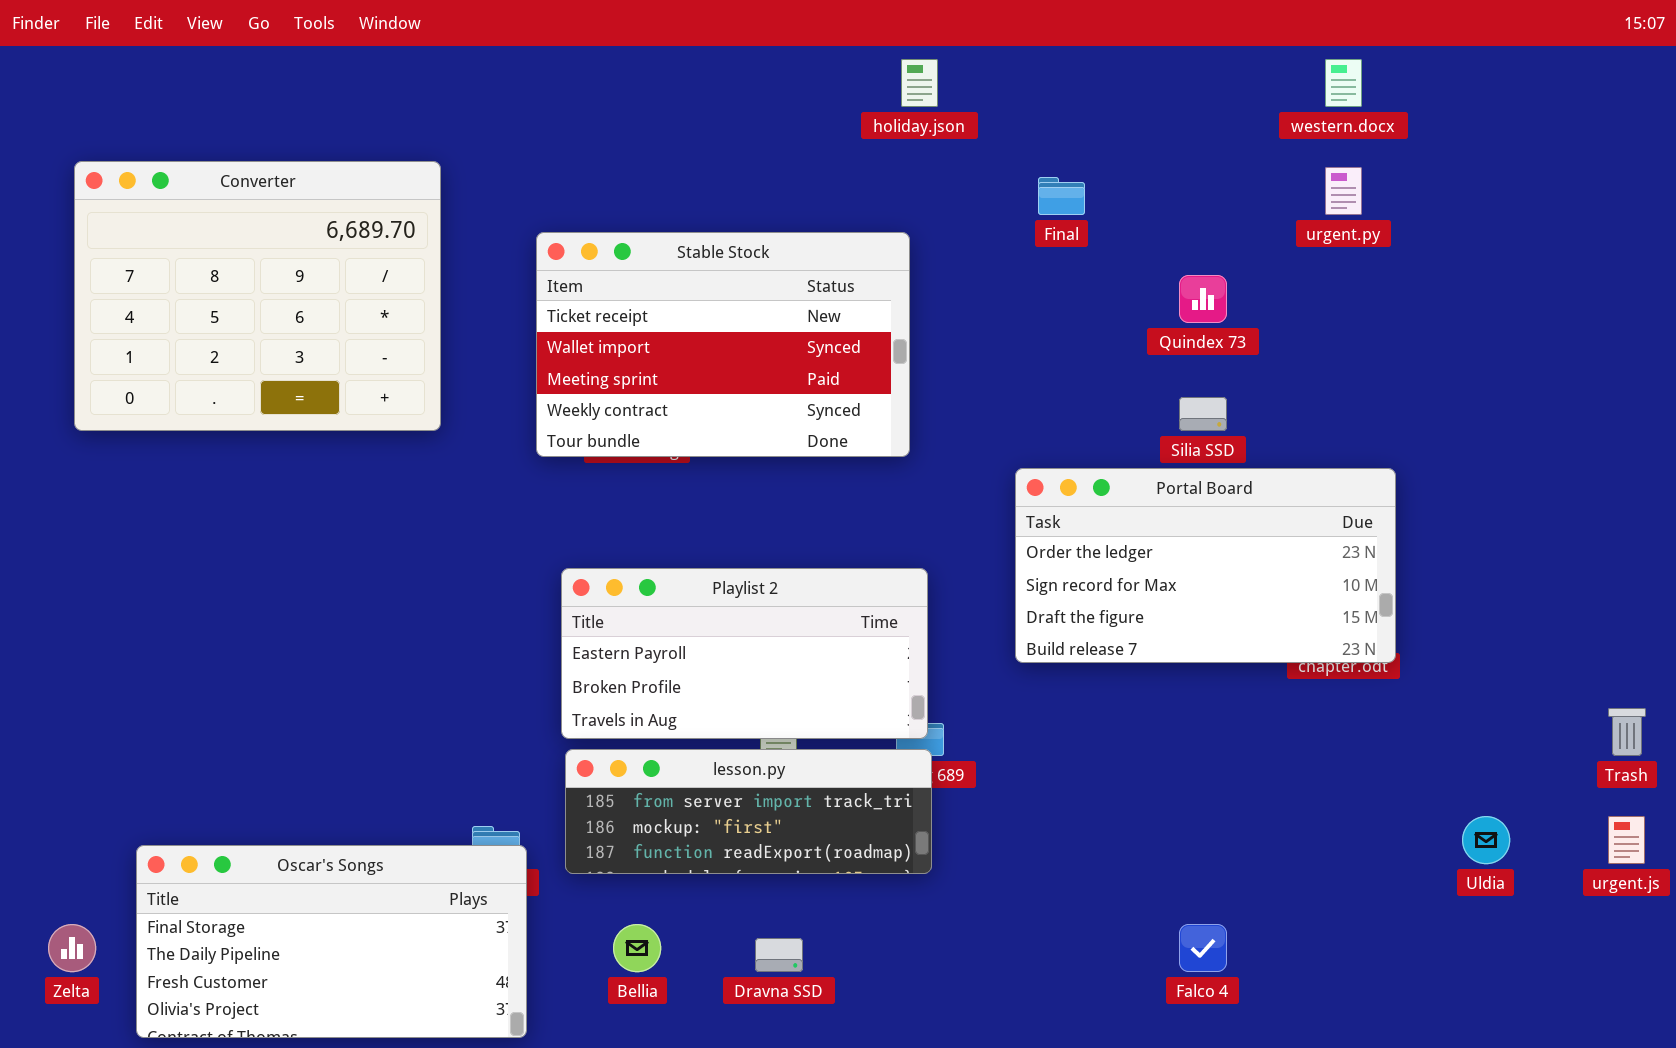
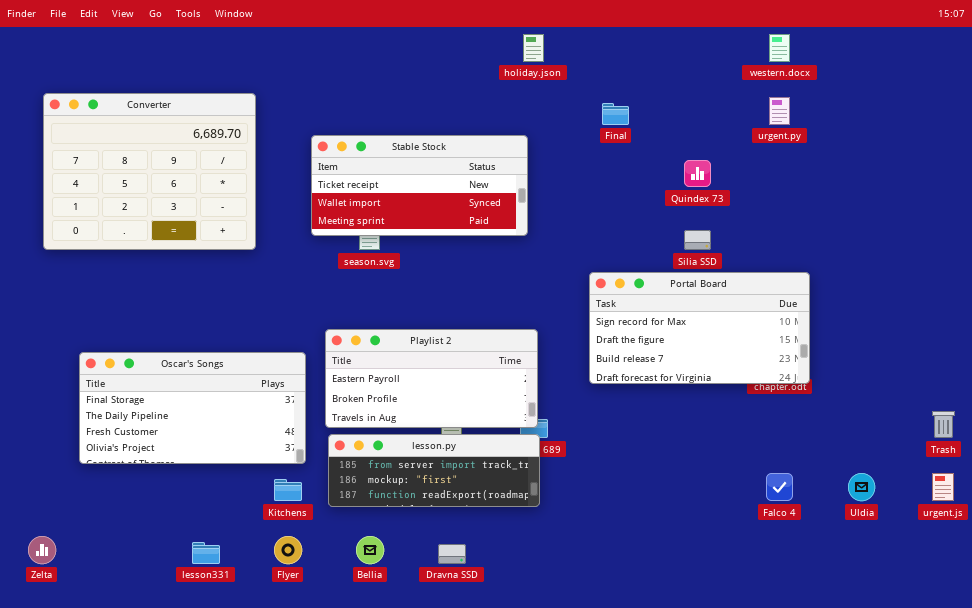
Stable Stock: [536,232,910,457] -> [311,135,528,236], resized
Portal Board: [1015,468,1396,663] -> [589,272,810,384], scrolled down 1 row
Oscar's Songs: [136,845,527,1038] -> [79,352,306,464], moved
Falco 4: [1179,924,1227,972] -> [766,473,793,501], moved

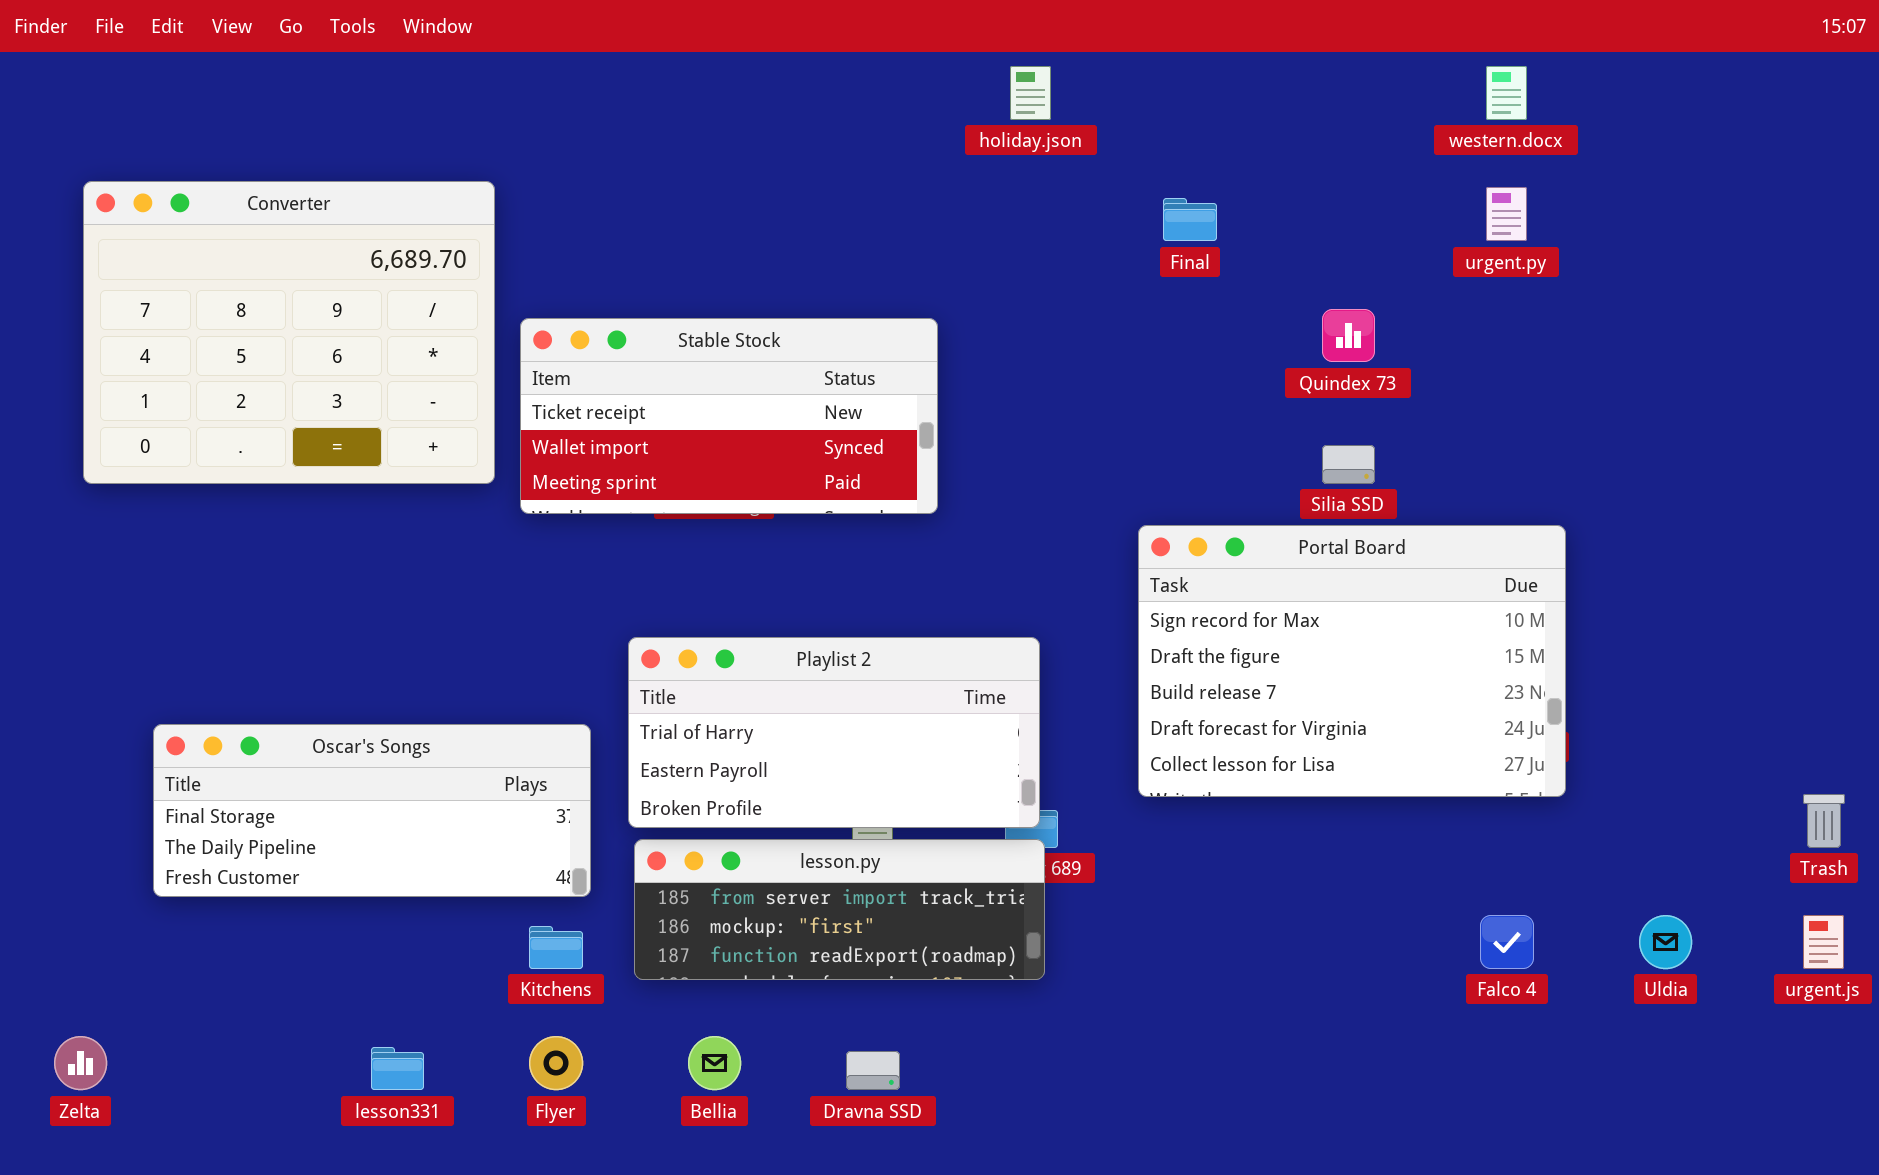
Stable Stock: [311,135,528,236] -> [520,318,938,514], moved
Portal Board: [589,272,810,384] -> [1138,525,1566,797], resized
Playlist 2: [325,329,538,428] -> [628,637,1040,828], scrolled up 1 row
Oscar's Songs: [79,352,306,464] -> [153,724,591,897], resized

